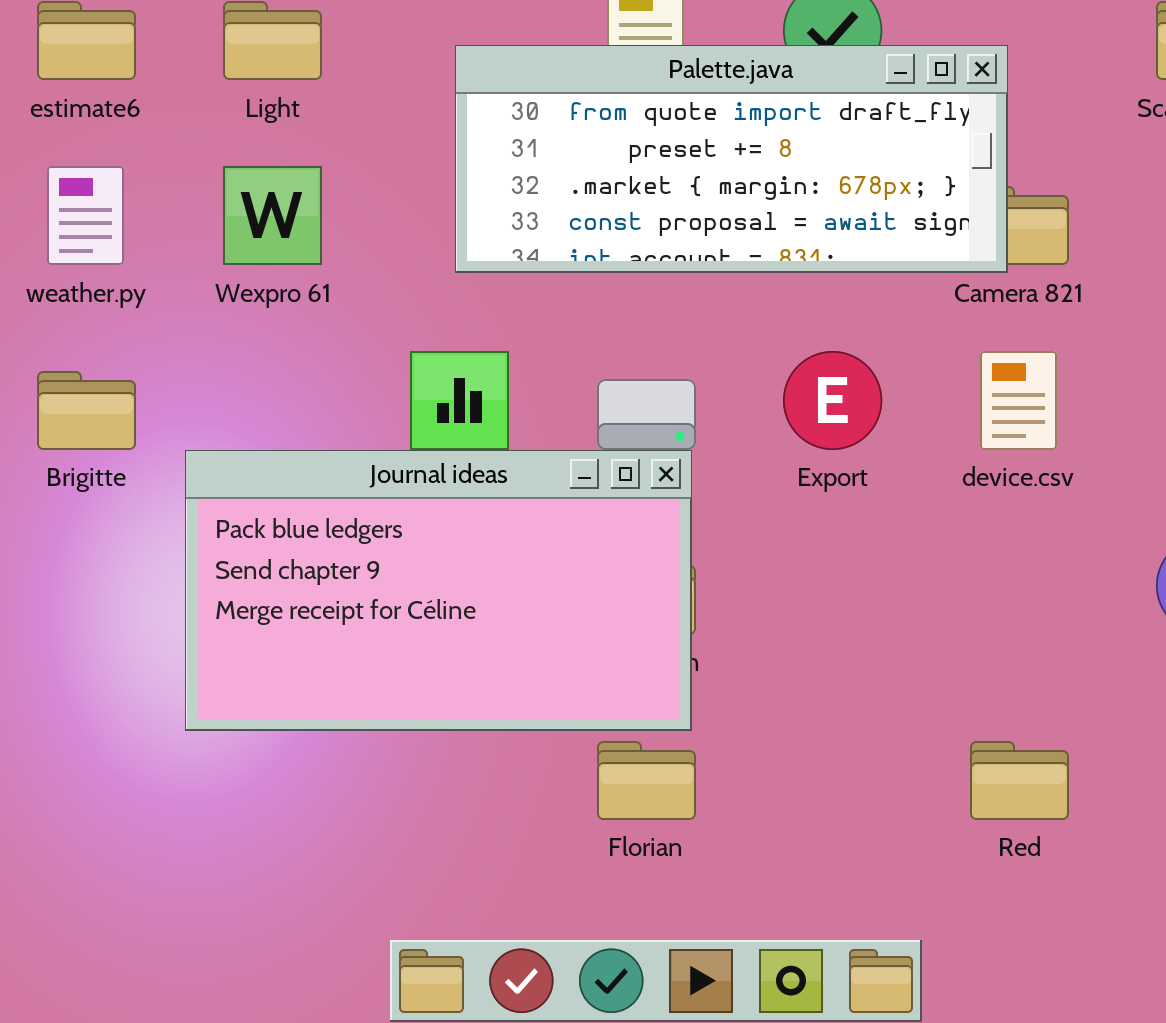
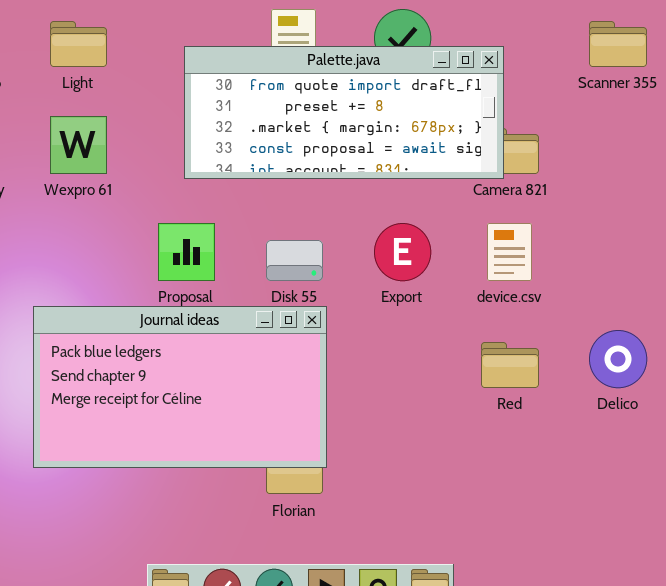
Journal ideas: [185,450,692,731] -> [33,306,327,468], moved
Red: [970,741,1069,820] -> [481,342,539,388], moved

